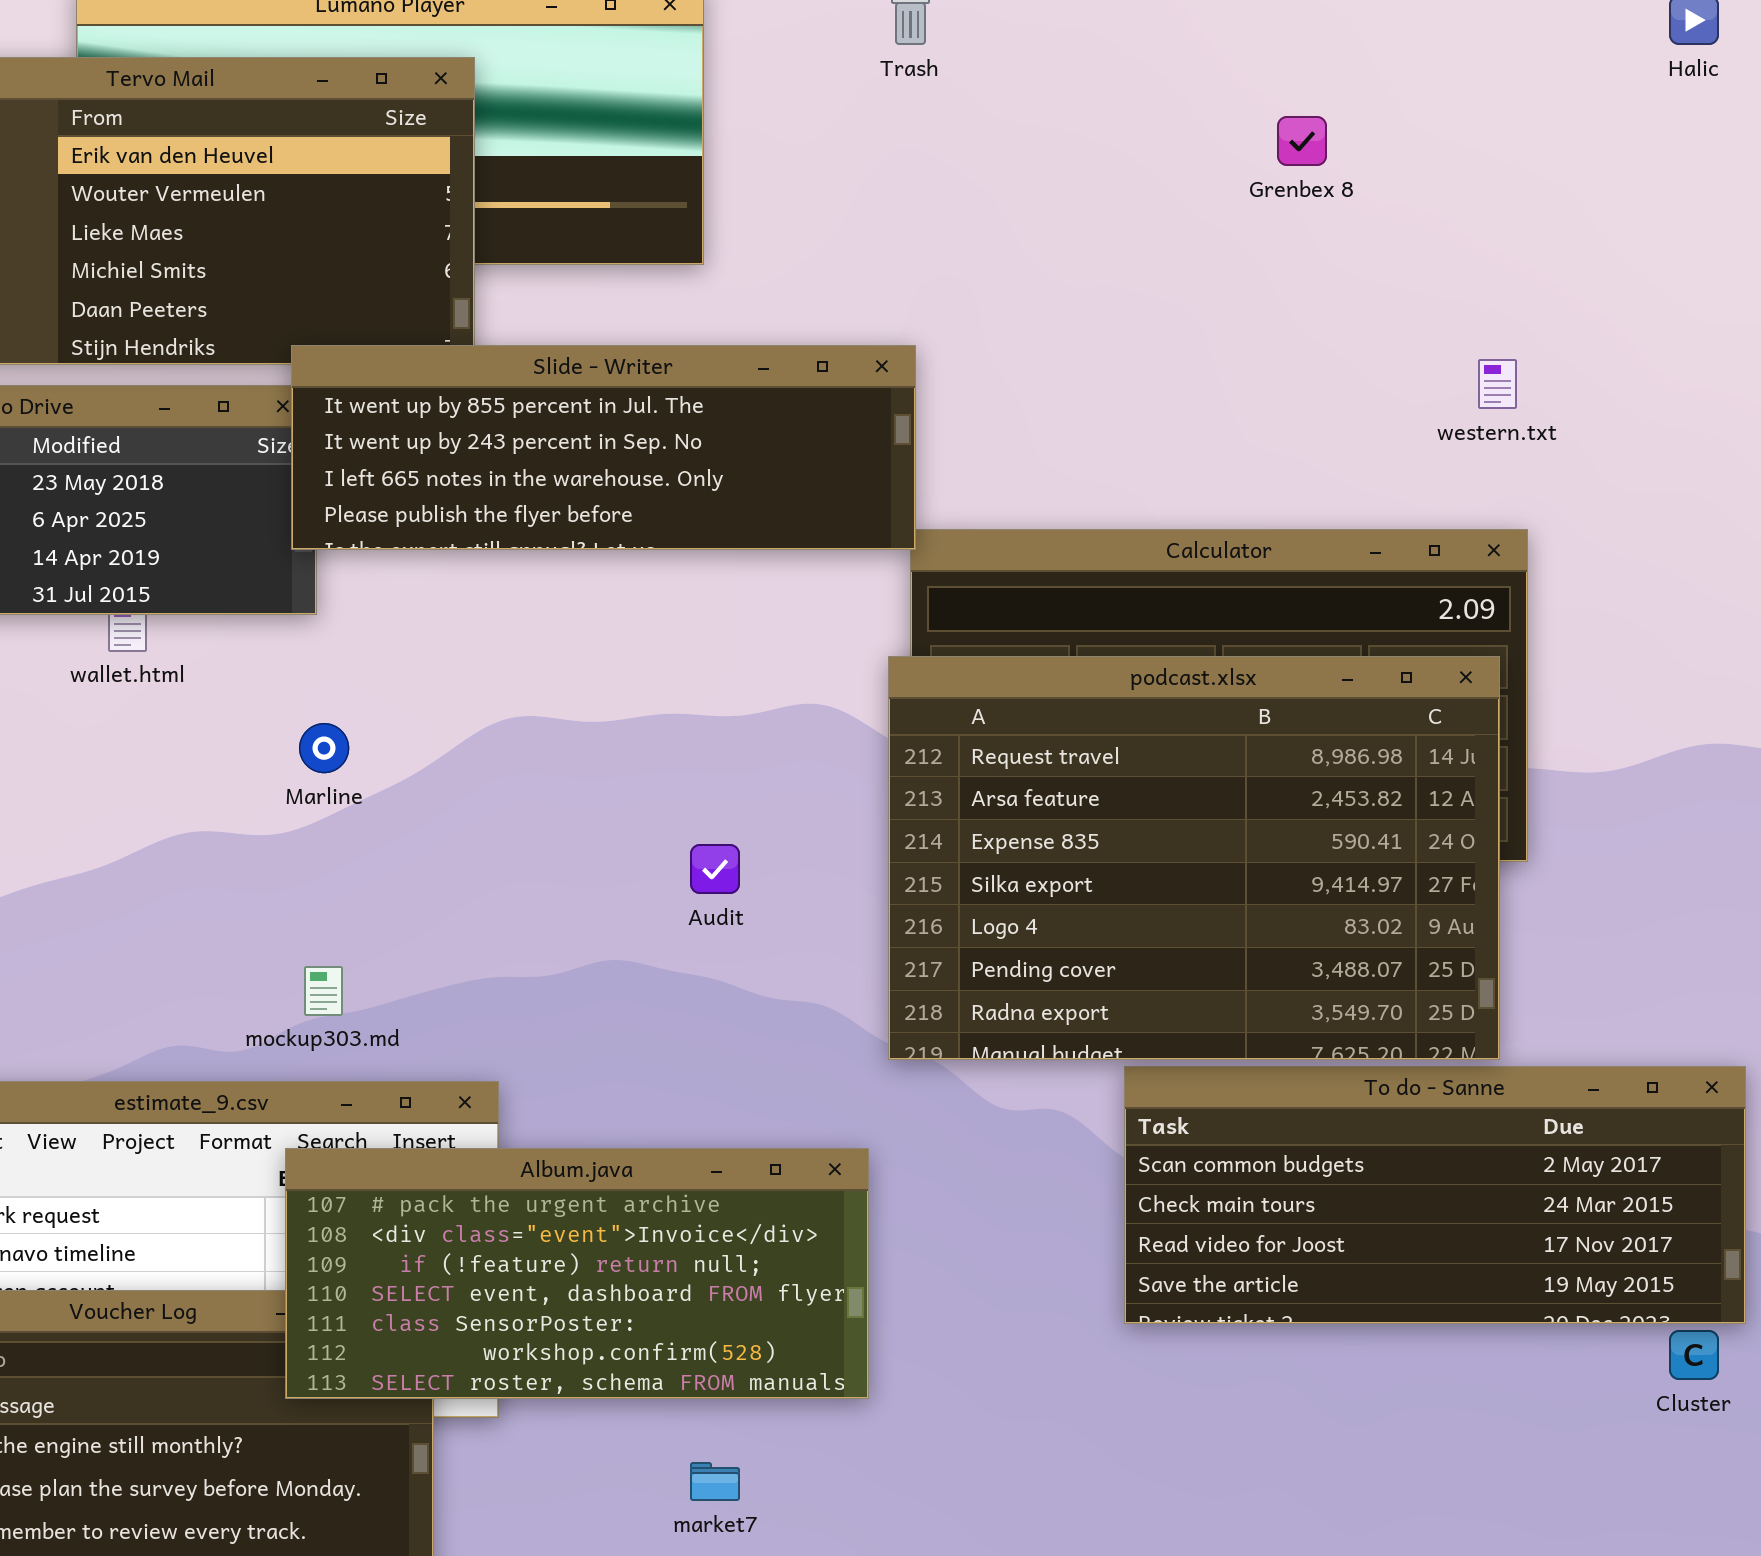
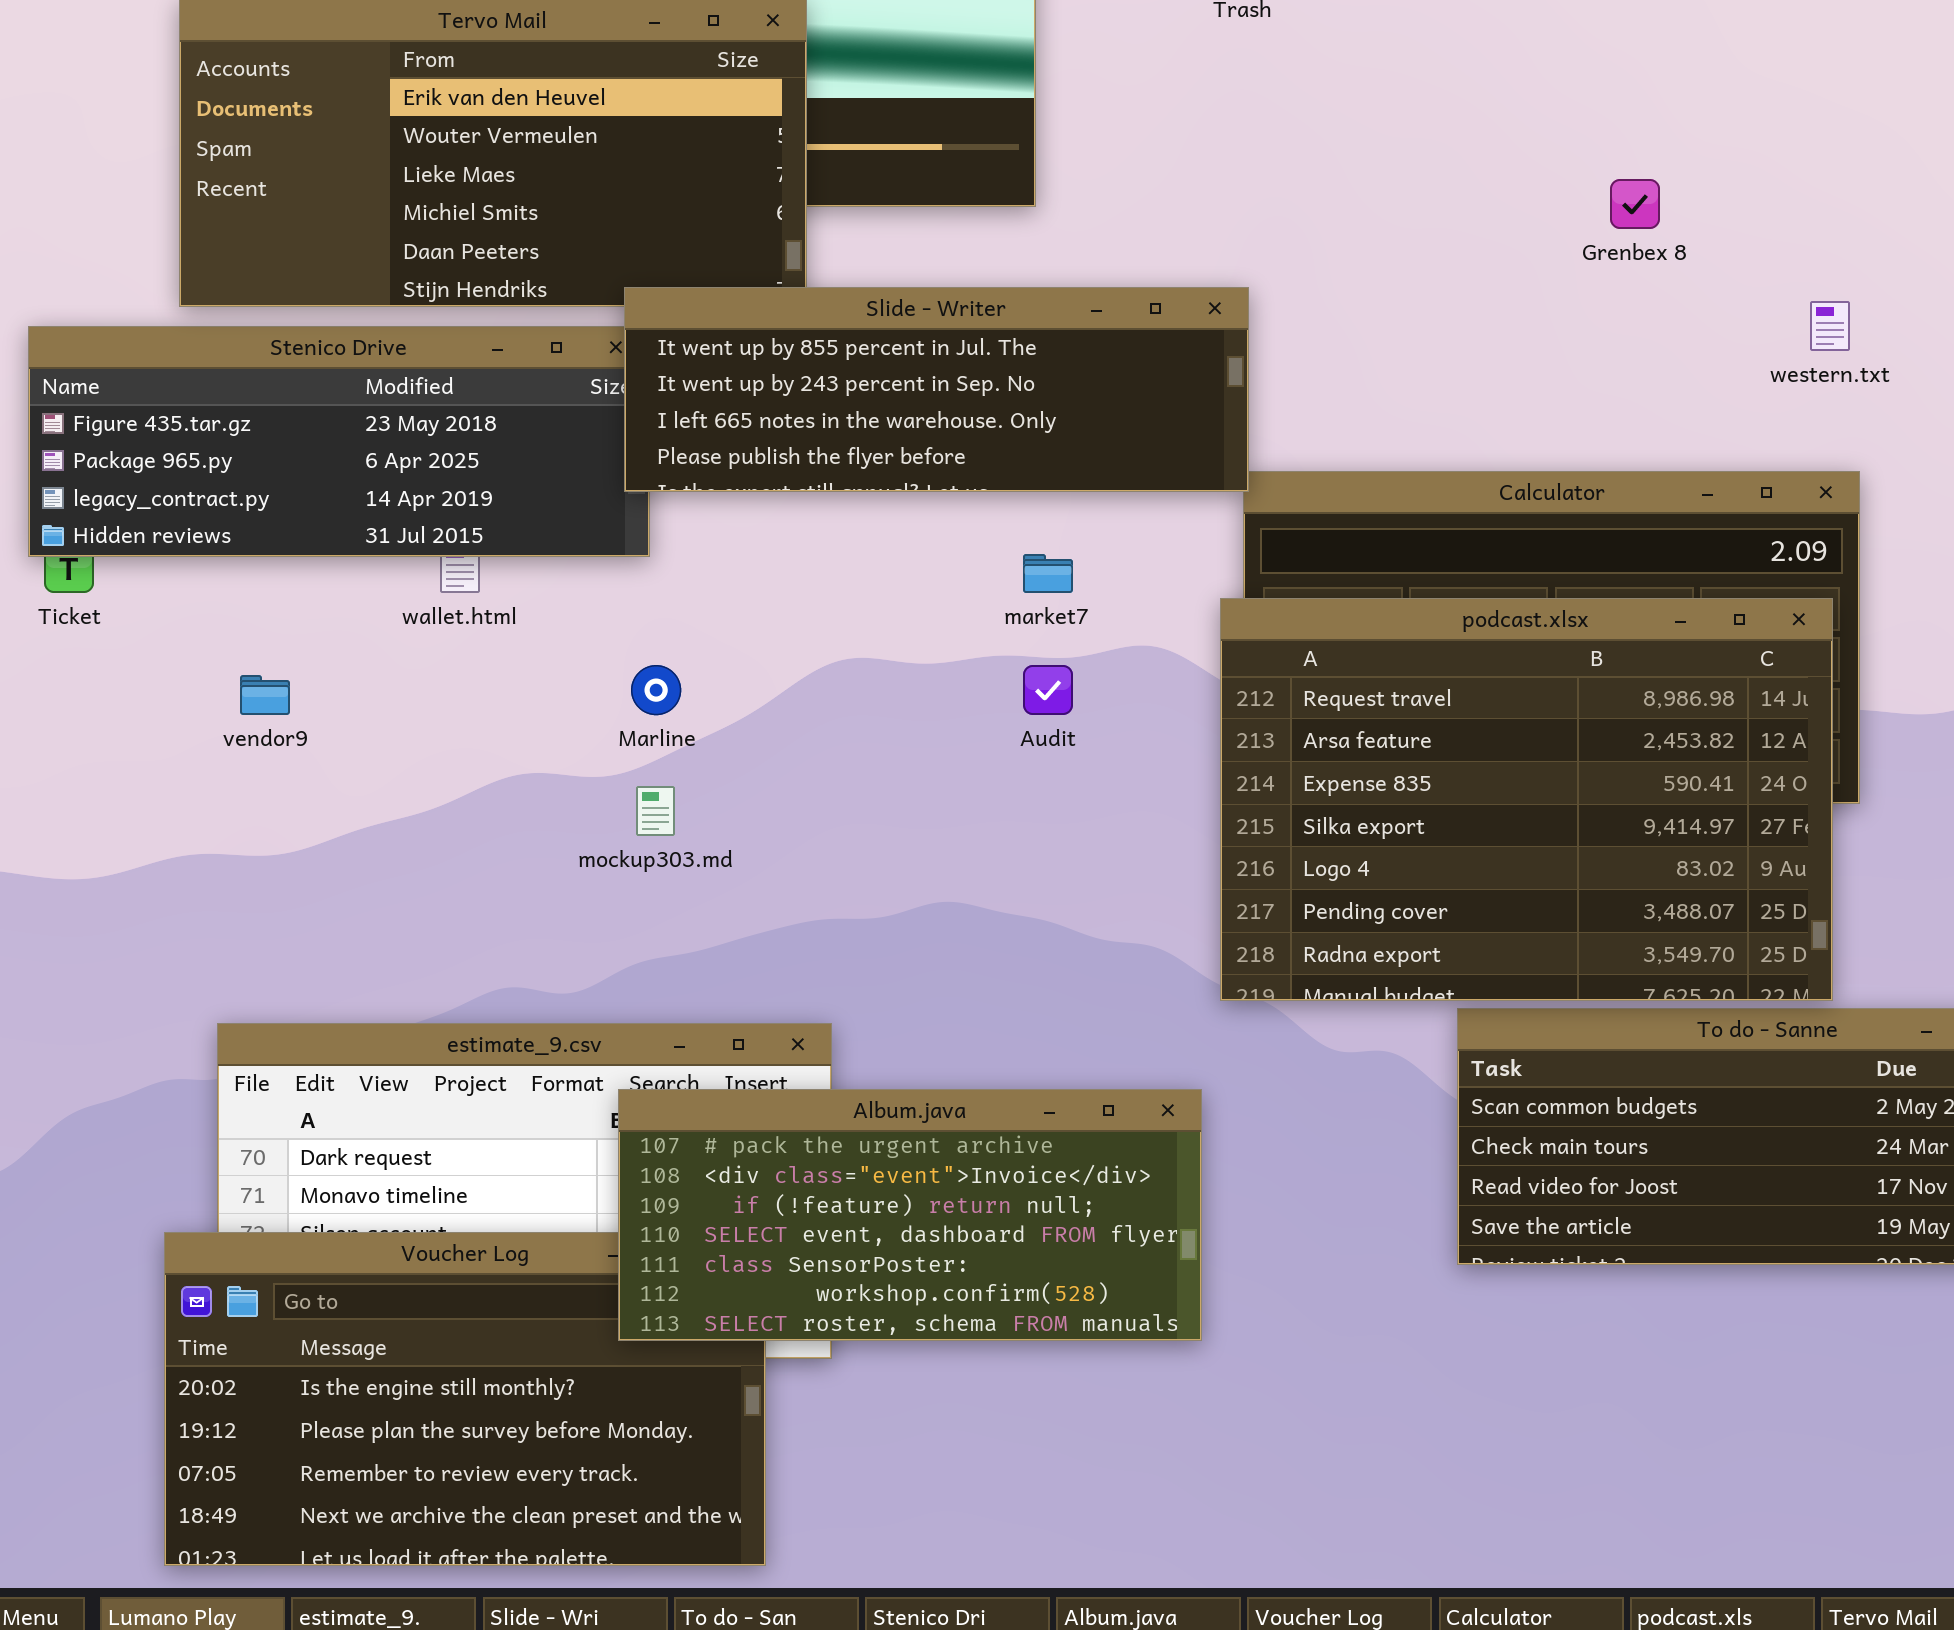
Grenbex 8: [1277,116,1327,166] -> [1610,179,1660,229], moved
Audit: [690,844,740,894] -> [1023,665,1073,715], moved
mockup303.md: [304,966,343,1016] -> [636,786,675,836], moved
market7: [690,1462,740,1501] -> [1023,554,1073,593], moved

